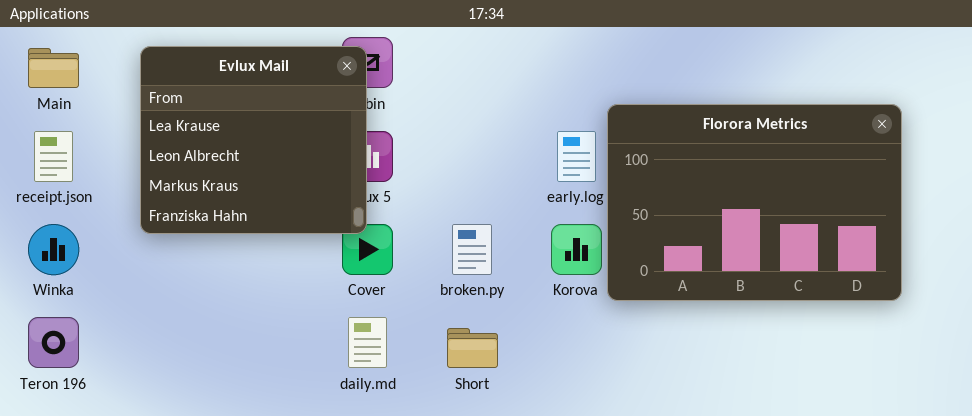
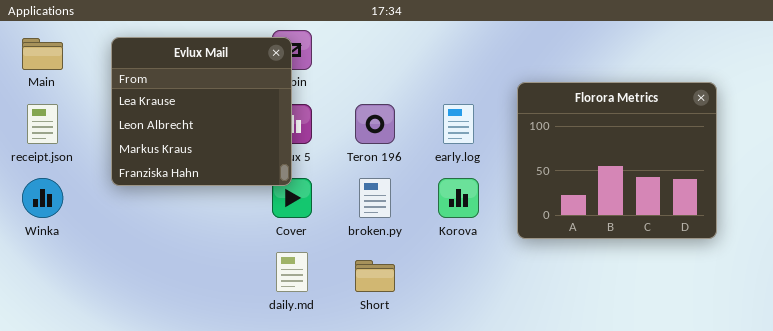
Florora Metrics: [607,104,902,301] -> [517,82,717,239], resized
Teron 196: [28,317,79,368] -> [355,104,395,144], moved

